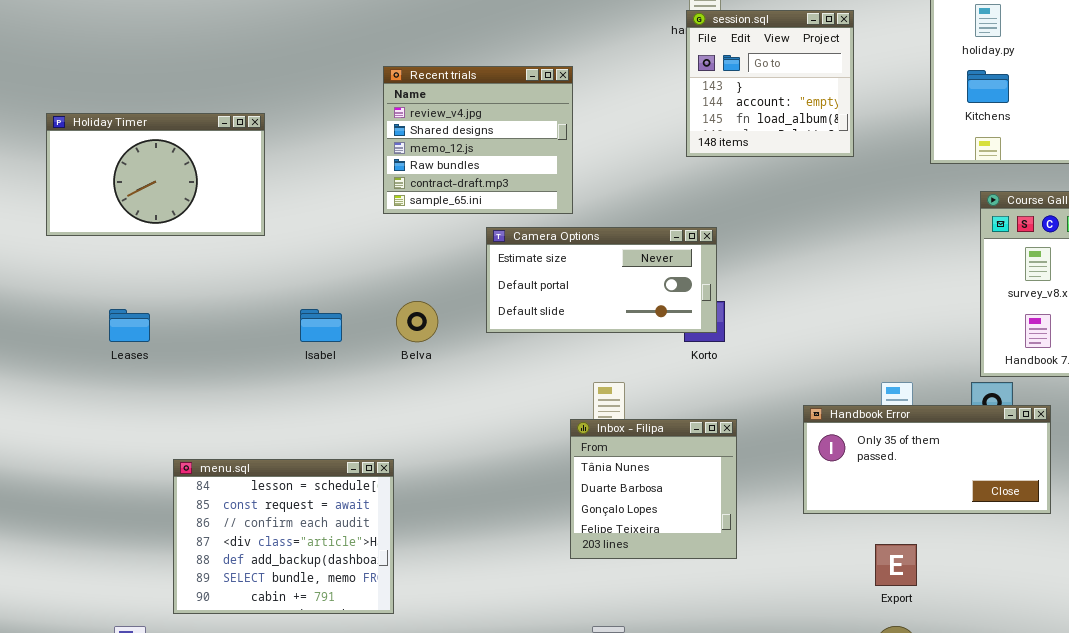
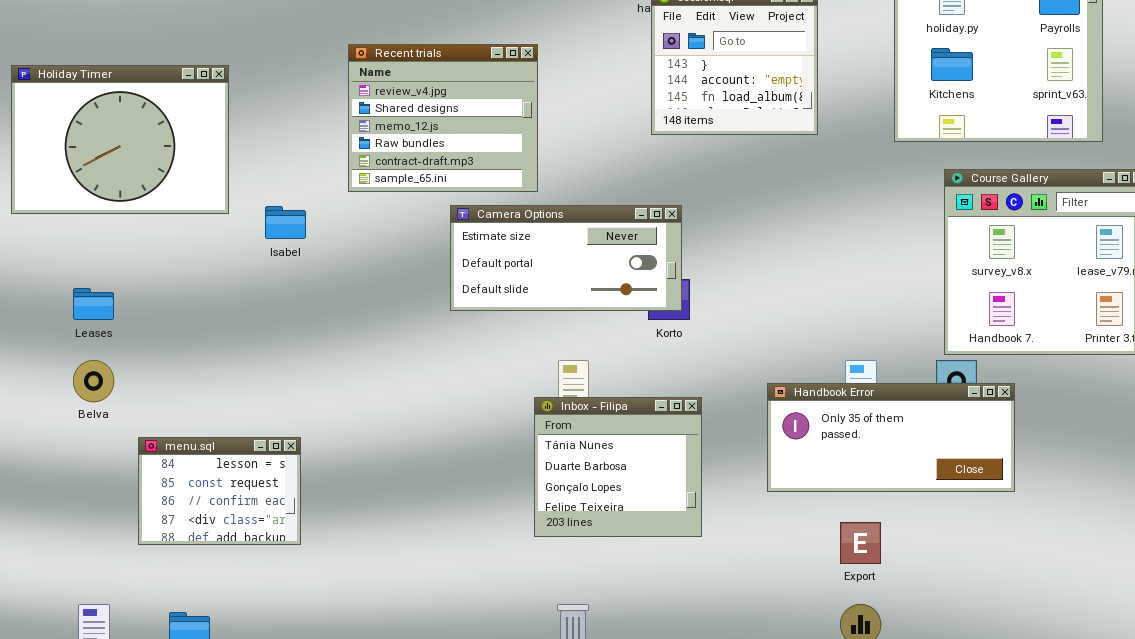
Holiday Timer: [46,113,265,236] -> [11,65,229,214], resized
Belva: [396,301,438,342] -> [73,360,114,402], moved
Isabel: [300,309,342,342] -> [265,206,306,239], moved
menu.sql: [173,459,394,614] -> [138,437,301,545], resized

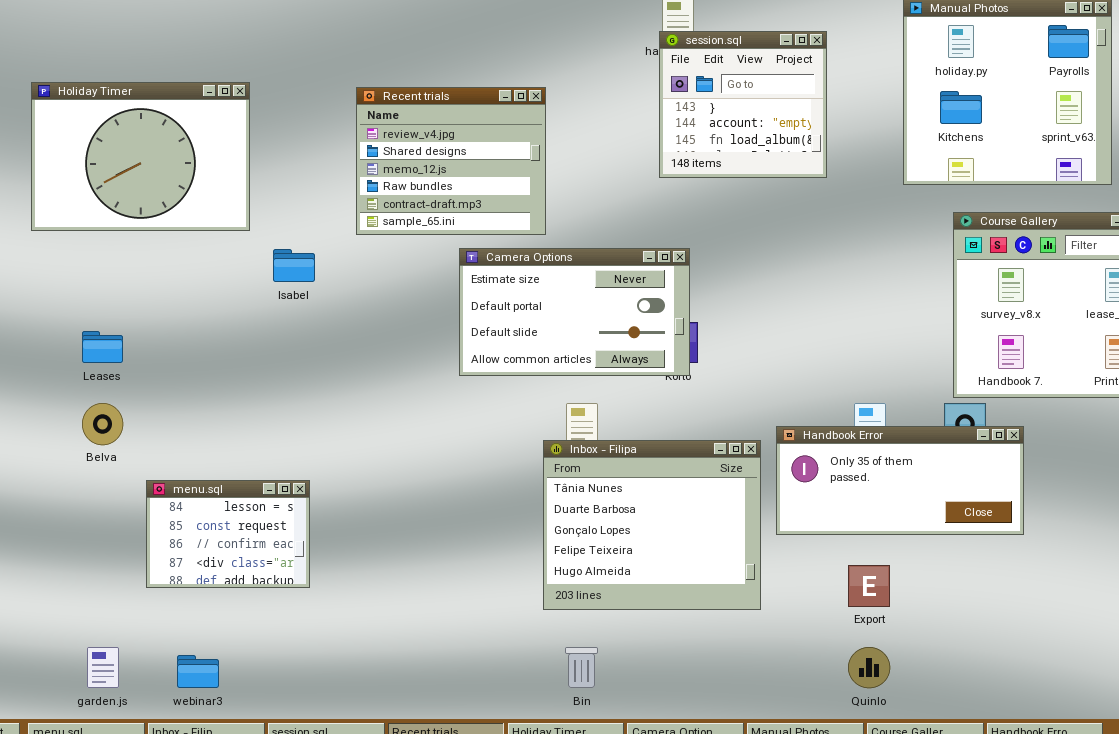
Holiday Timer: [11,65,229,214] -> [31,82,250,231], moved
Camera Options: [450,205,682,311] -> [459,248,690,376], resized
Inbox - Filipa: [534,397,702,537] -> [543,440,761,610], resized

